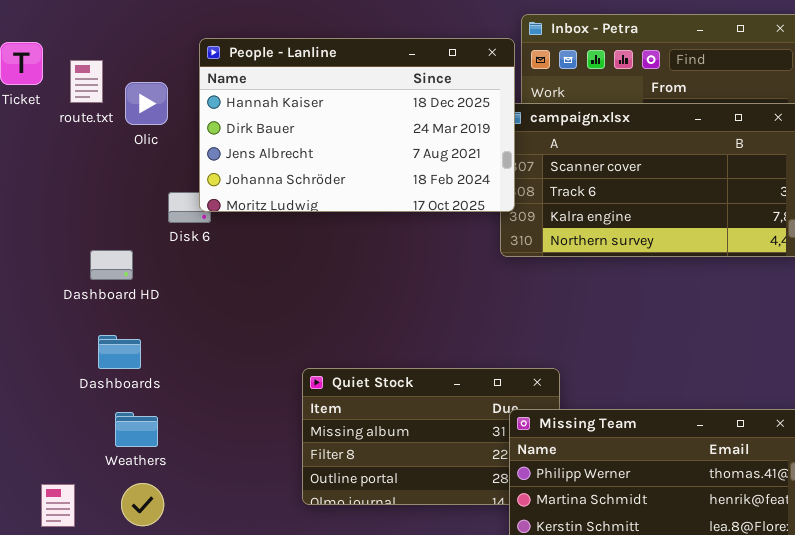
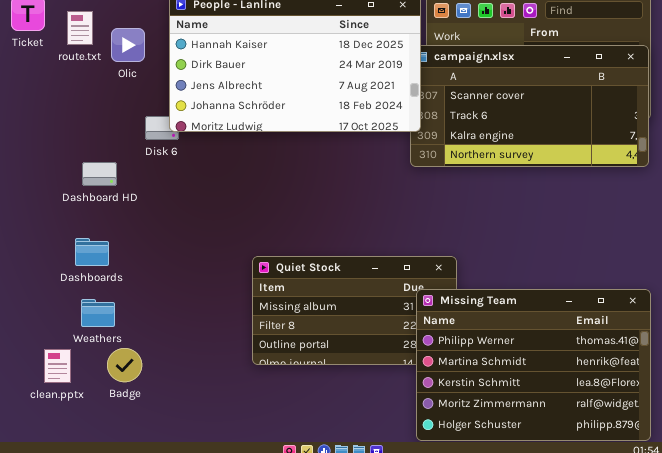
Dashboards: [98,335,141,369] -> [75,238,109,266], moved
Weathers: [115,412,158,447] -> [81,299,115,327], moved

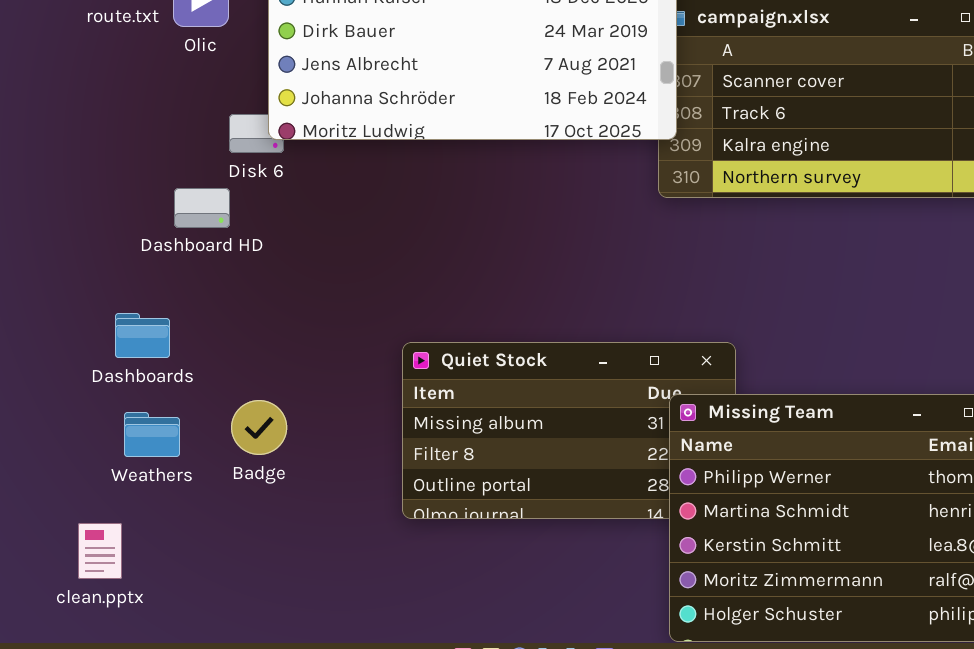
Dashboard HD: [82,162,117,186] -> [174,188,230,228], moved
Badge: [107,348,142,382] -> [231,400,287,455], moved
clean.pptx: [44,349,71,383] -> [78,523,122,579], moved

